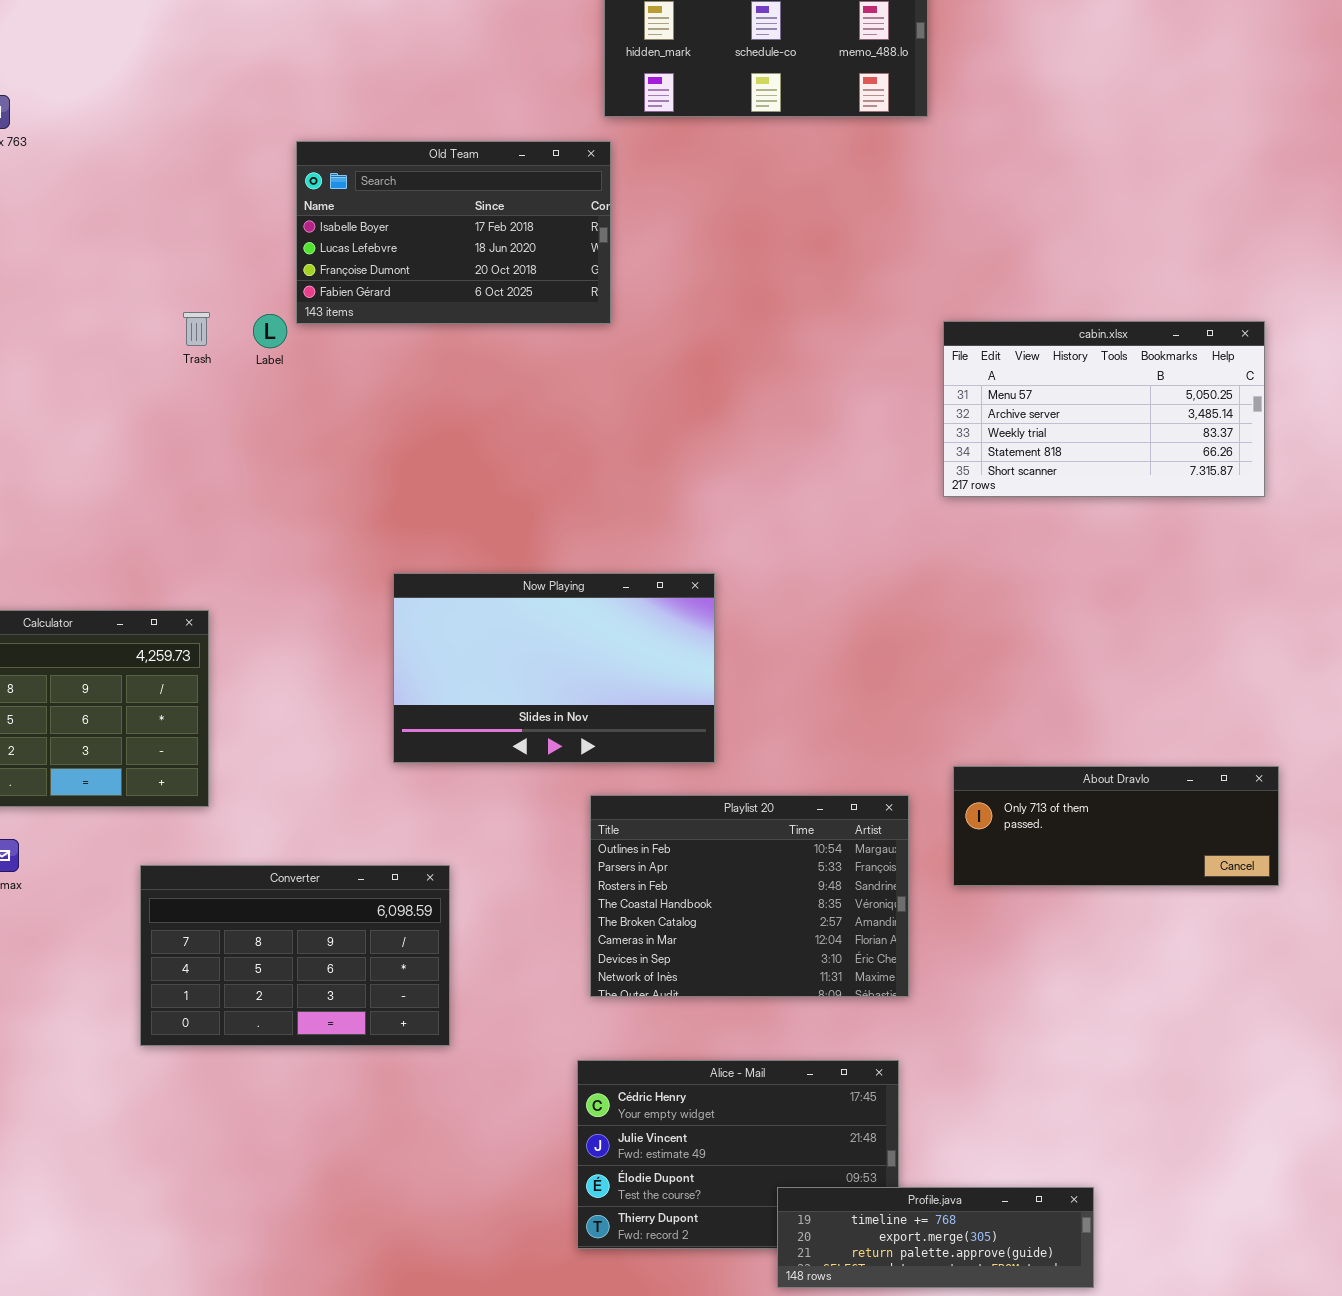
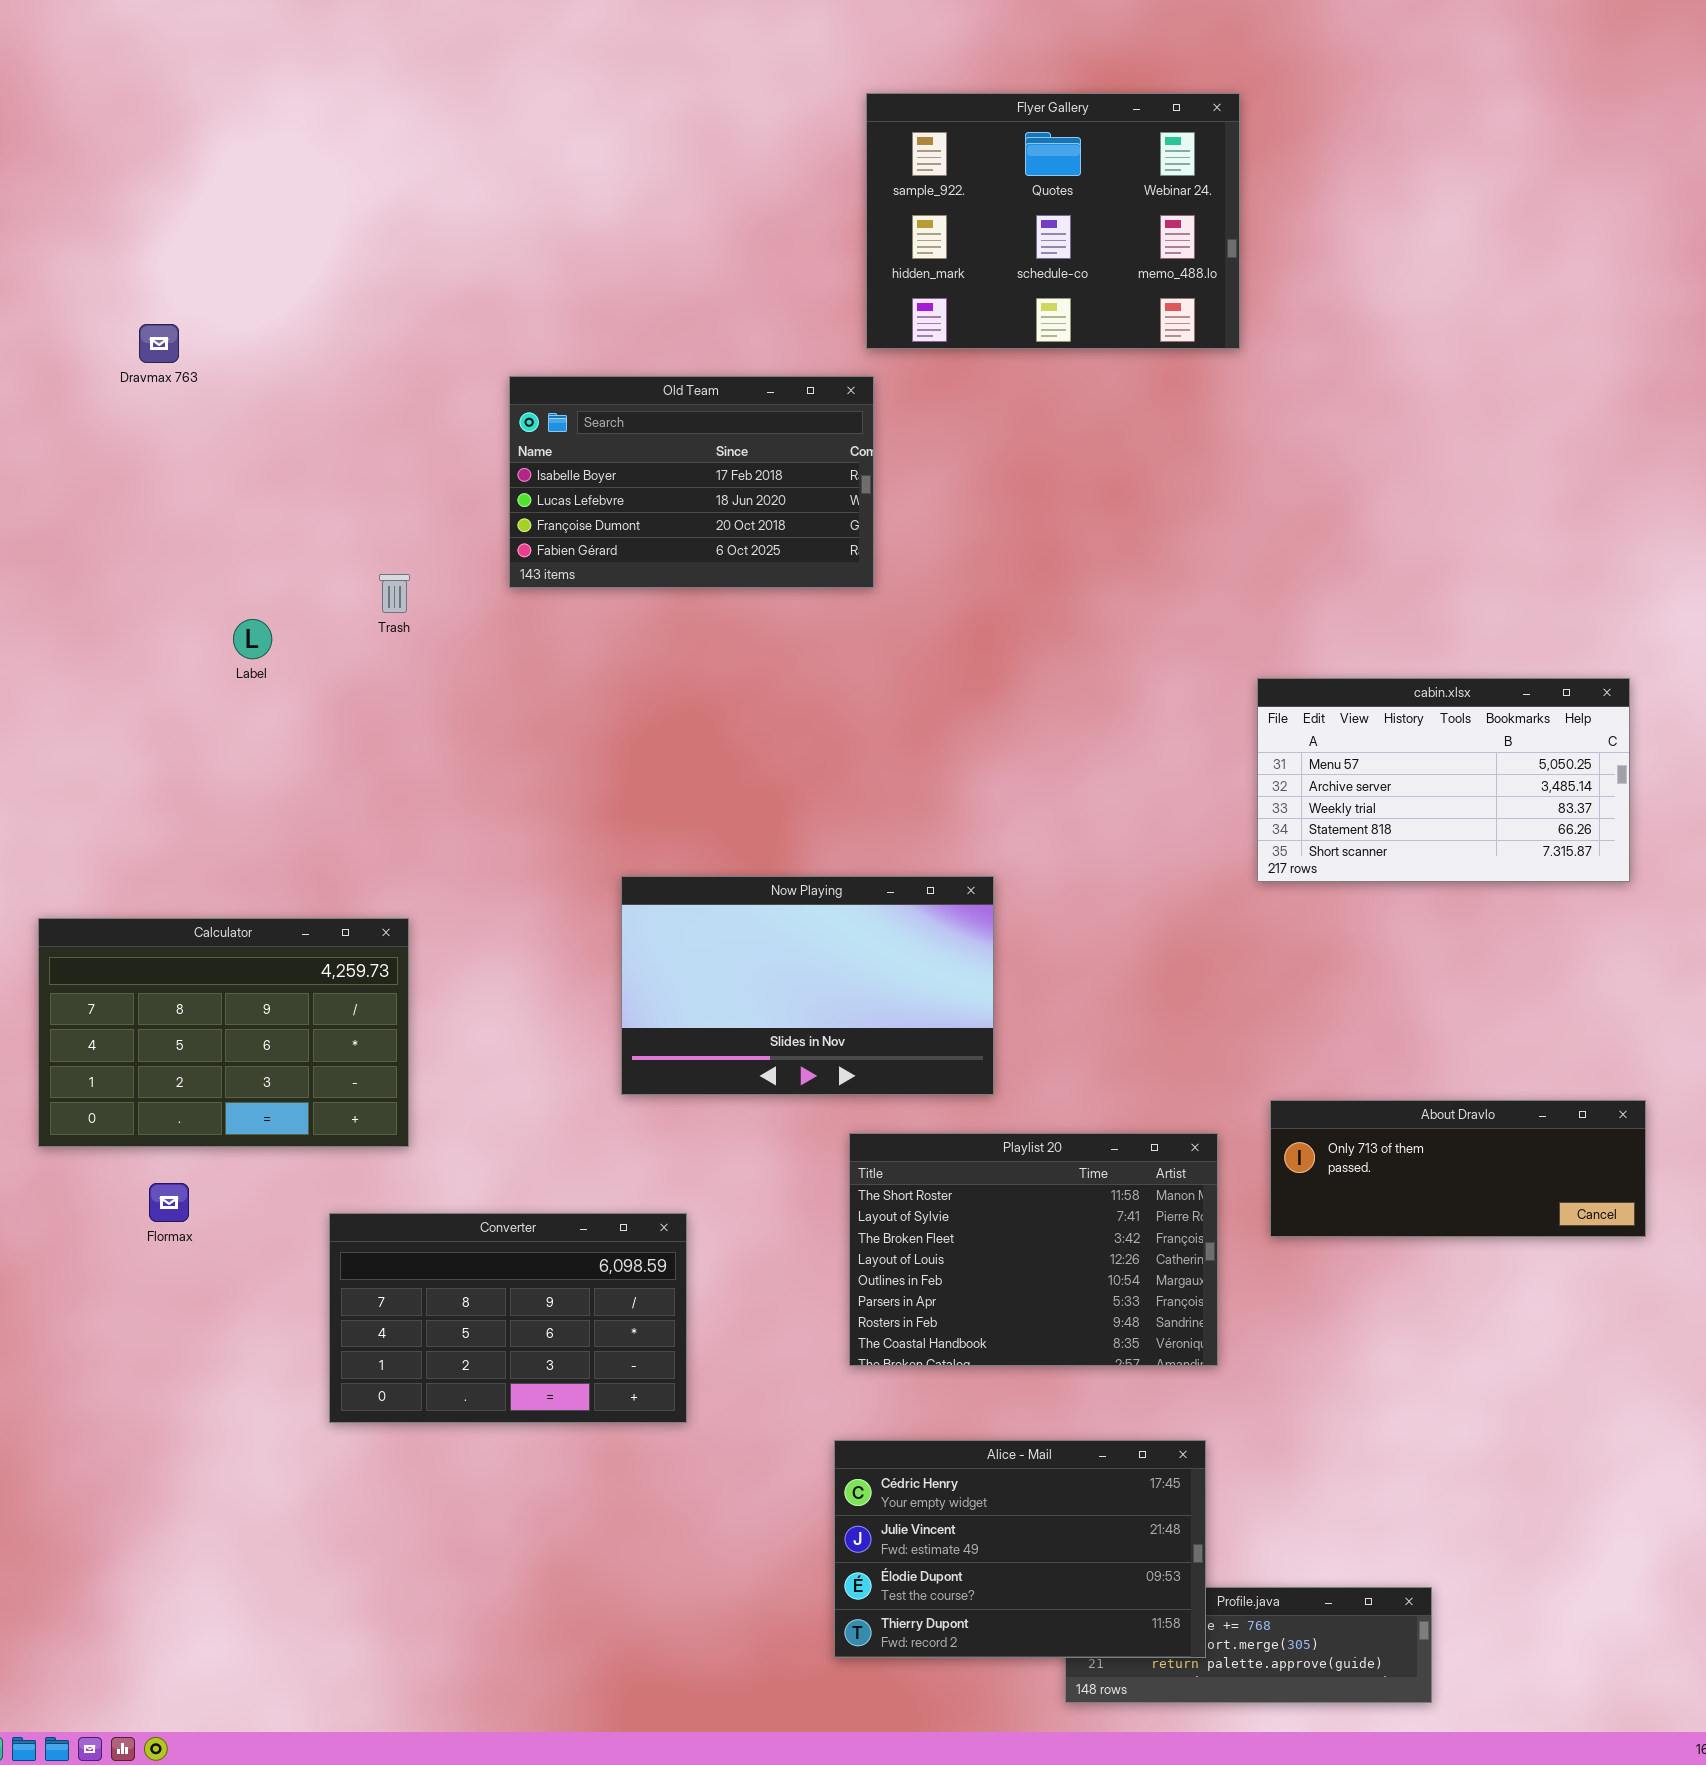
Label: [253,314,287,348] -> [233,619,272,659], moved
cabin.xlsx: [943,321,1265,497] -> [1257,678,1630,882], moved
Playlist 20: [590,795,909,997] -> [849,1133,1218,1366], scrolled up 4 rows
Alice - Mail: [577,1060,899,1249] -> [834,1440,1206,1658], raised

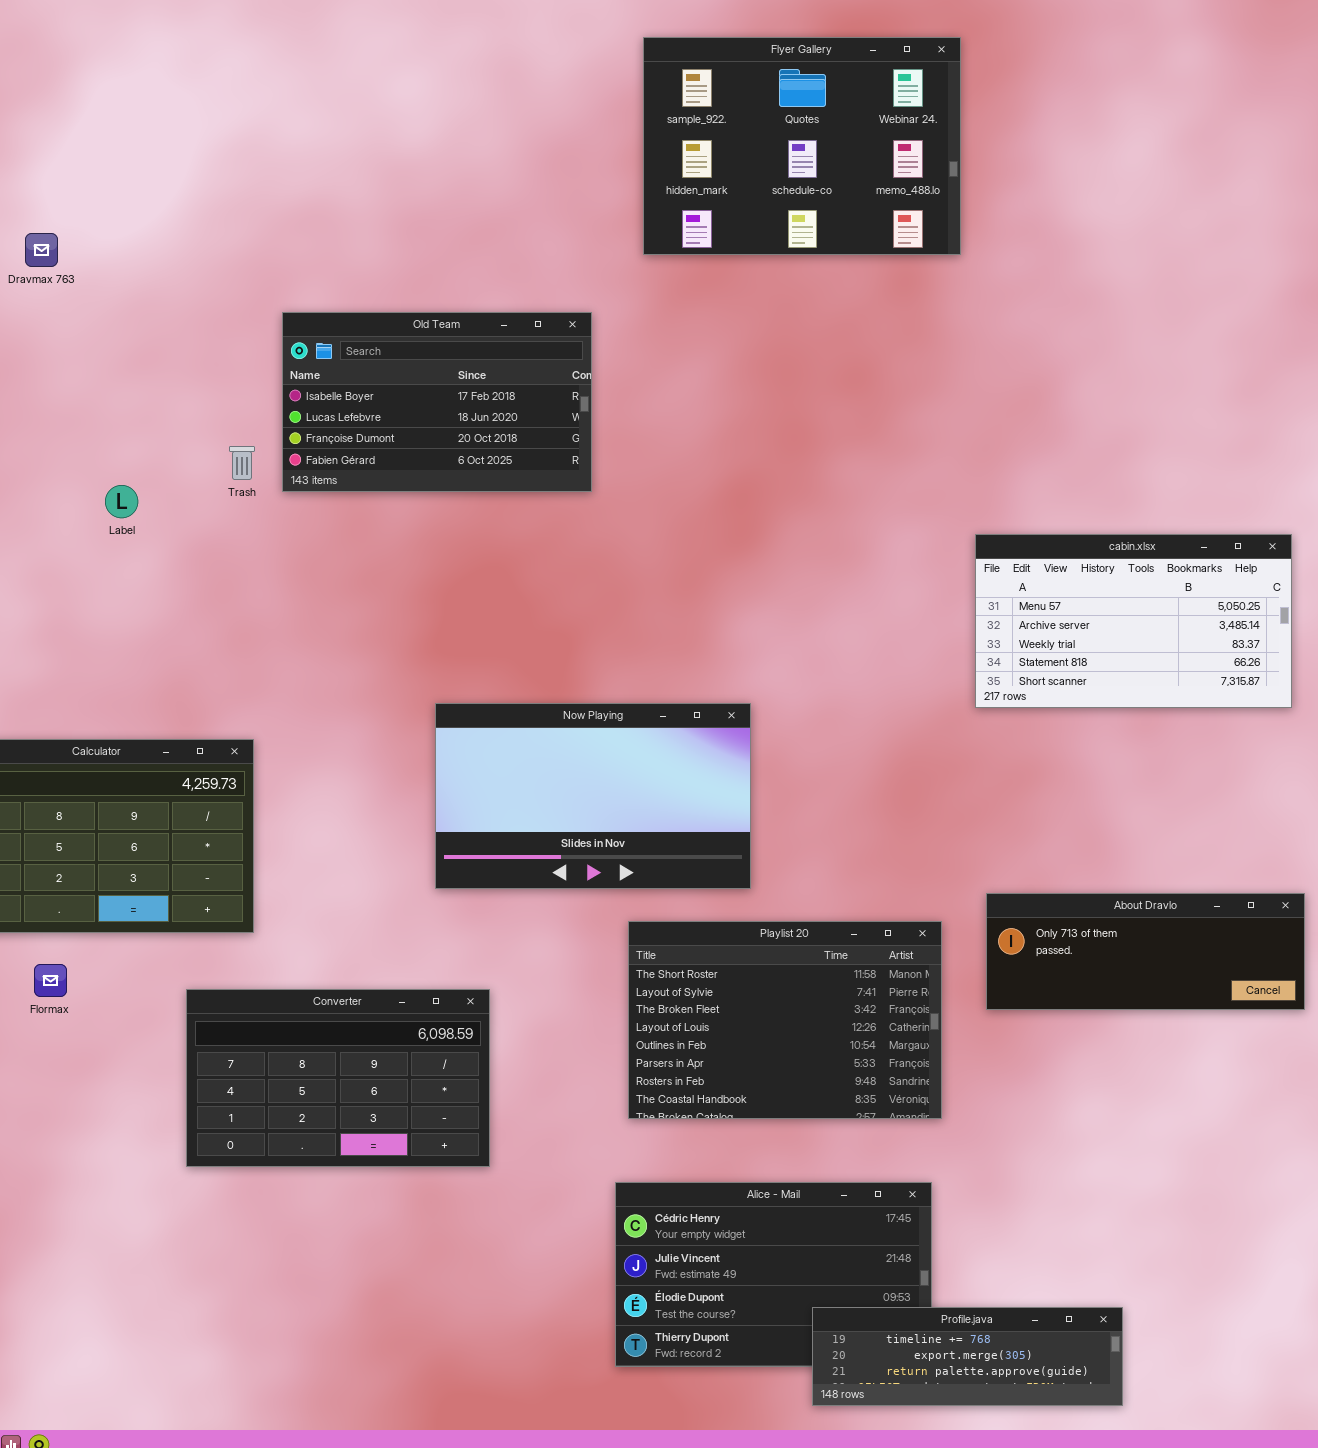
Old Team: [509,376,874,588] -> [282,312,592,492], moved
Profile.java: [1065,1587,1432,1703] -> [812,1307,1123,1406], raised

